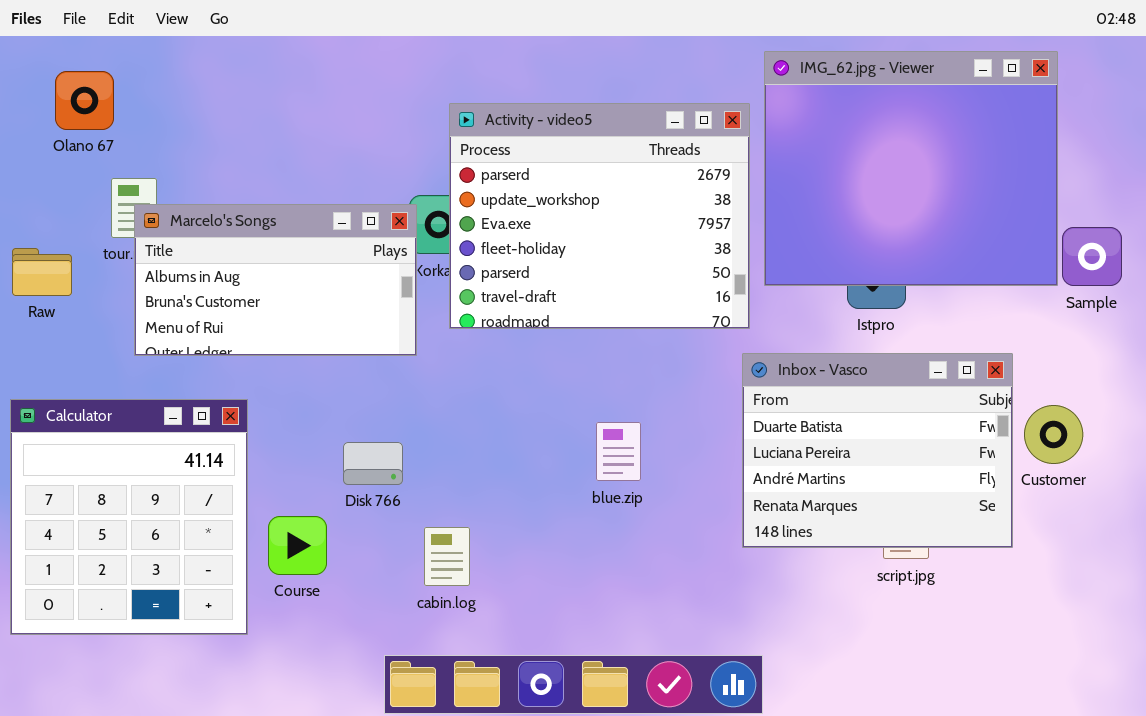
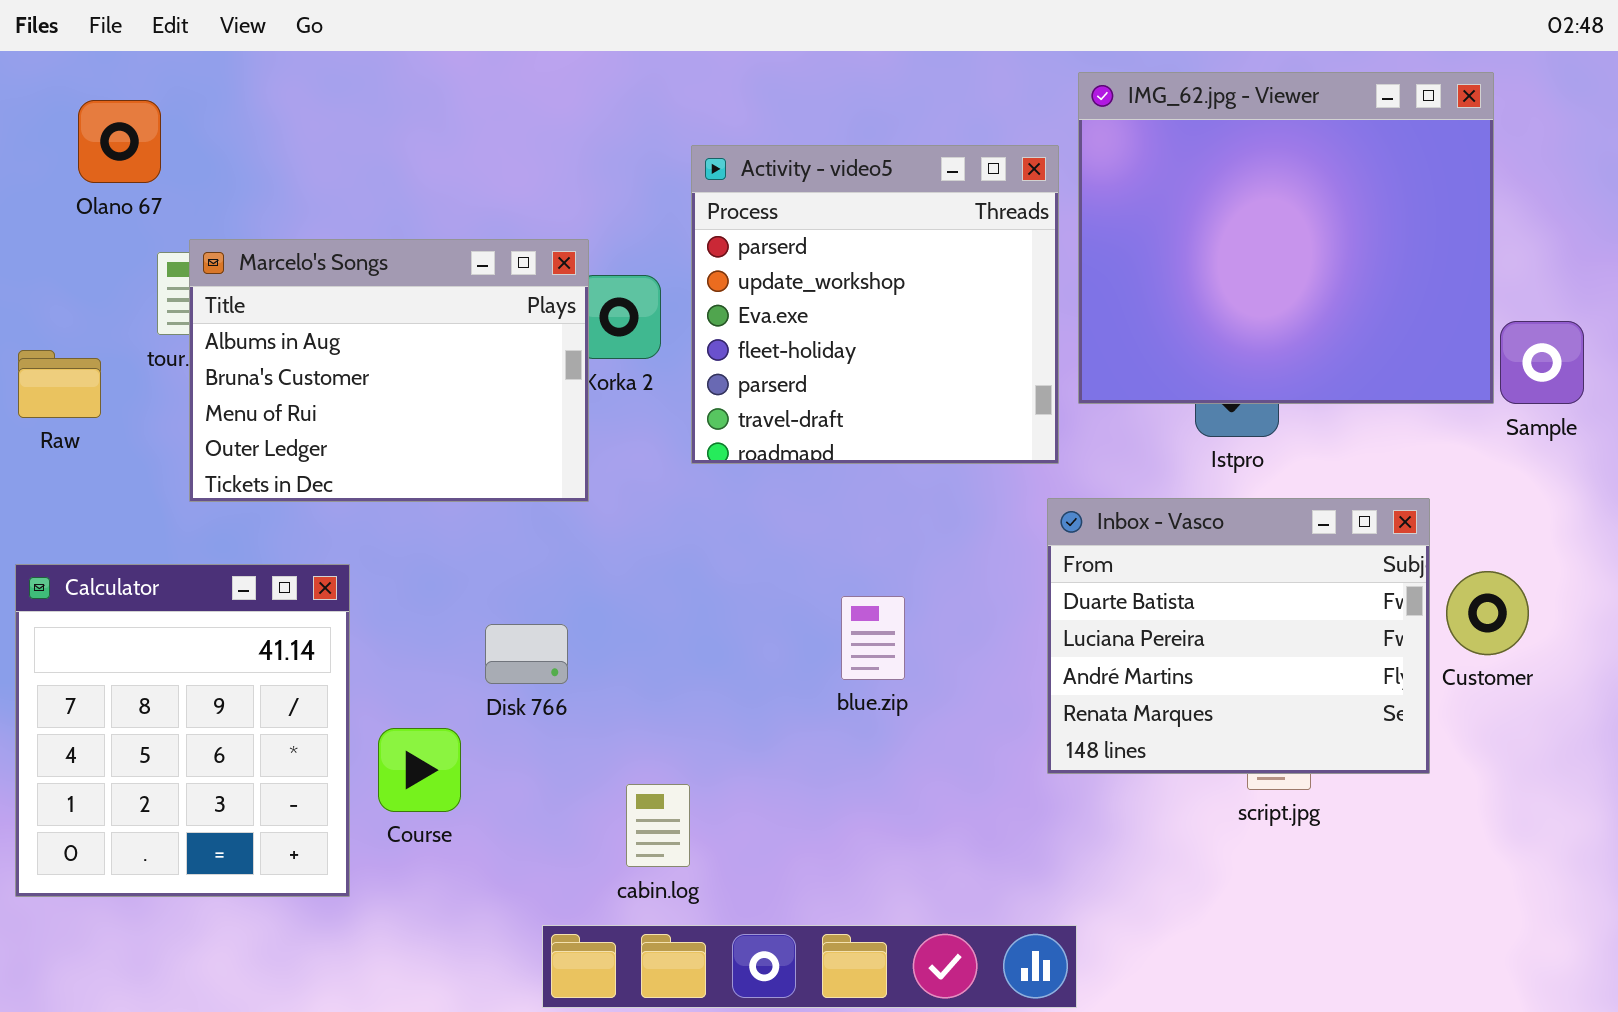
Activity - video5: [449,103,750,329] -> [691,145,1059,464], resized
Marcelo's Songs: [134,204,417,356] -> [189,239,589,502], resized
cabin.log: [424,527,470,586] -> [626,784,690,867], moved

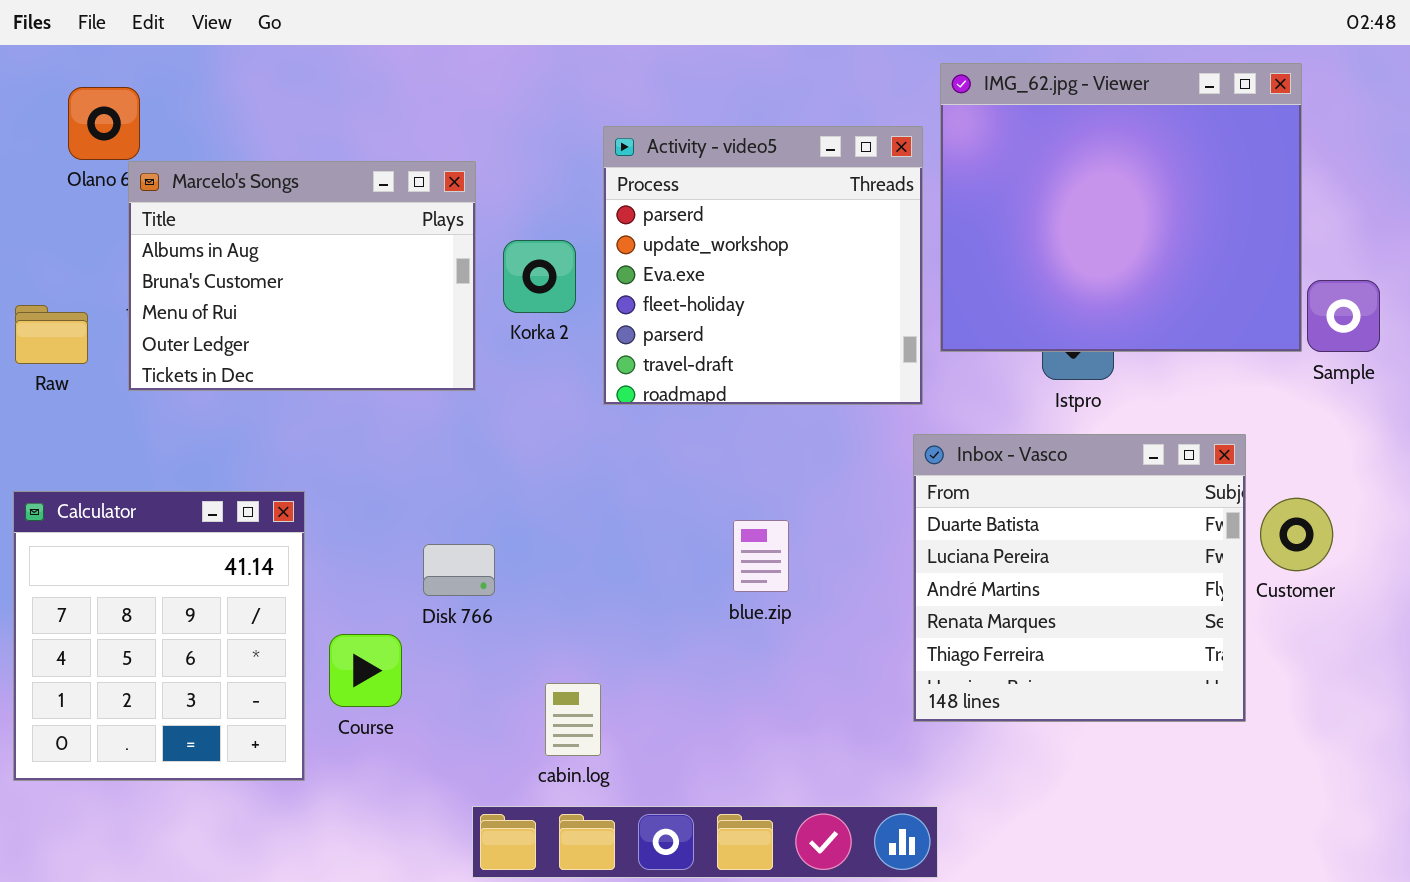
Marcelo's Songs: [189,239,589,502] -> [128,161,476,391], moved
Inbox - Vasco: [1047,498,1430,774] -> [913,434,1246,722], resized

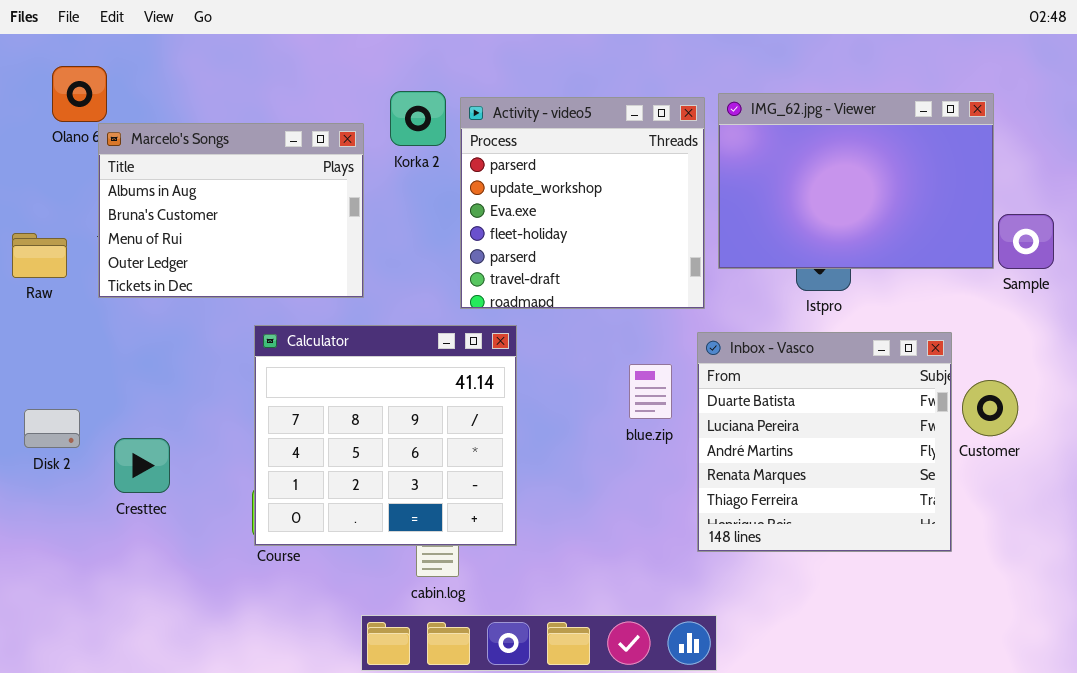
IMG_62.jpg - Viewer: [940,63,1302,352] -> [718,93,994,269], resized
Korka 2: [503,240,576,313] -> [390,91,446,146], moved
Calculator: [13,491,305,781] -> [254,325,517,546], moved, resized
blue.zip: [733,520,789,592] -> [629,364,672,419], moved

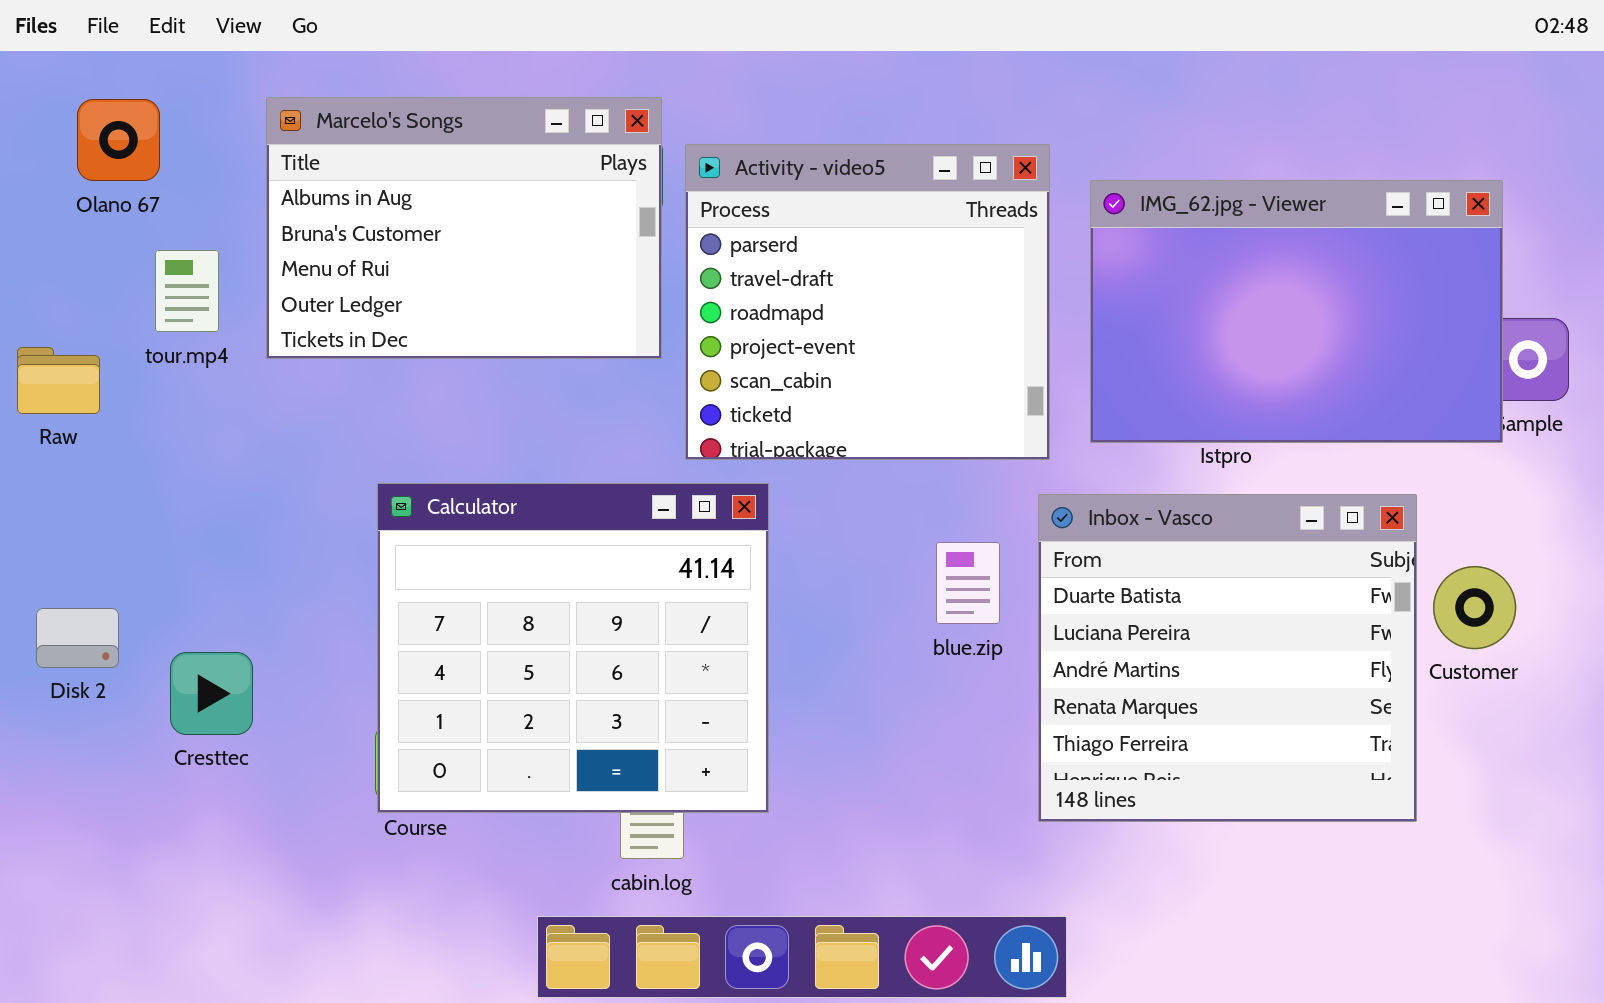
IMG_62.jpg - Viewer: [718,93,994,269] -> [1090,180,1503,443], moved
Activity - video5: [460,97,705,309] -> [685,144,1050,460], scrolled down 4 rows
Marcelo's Songs: [98,123,364,298] -> [266,97,662,359], moved

